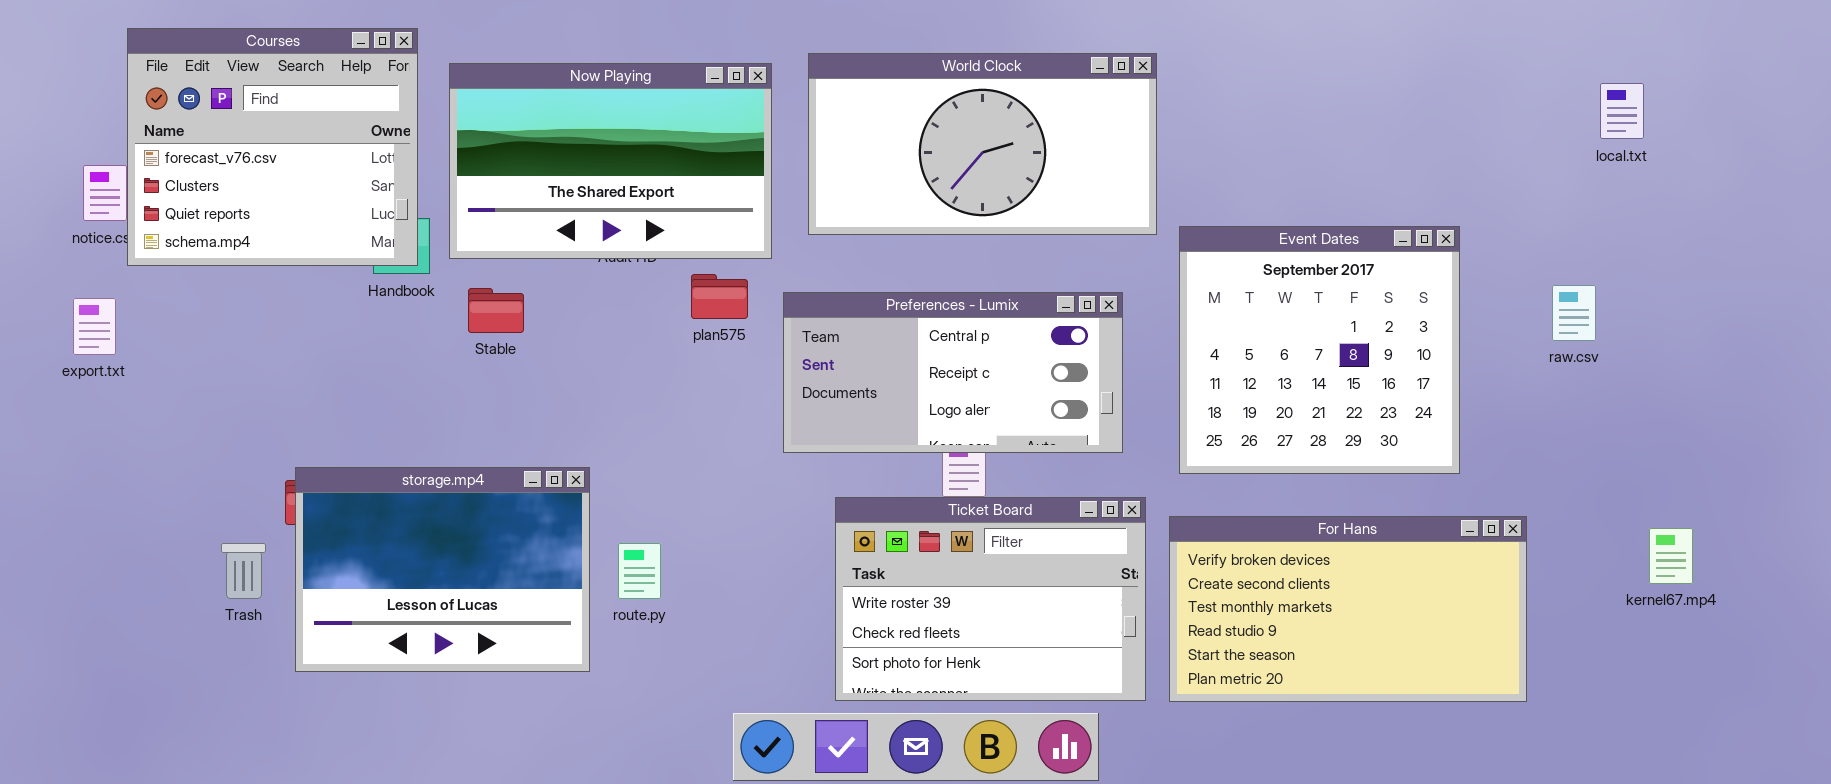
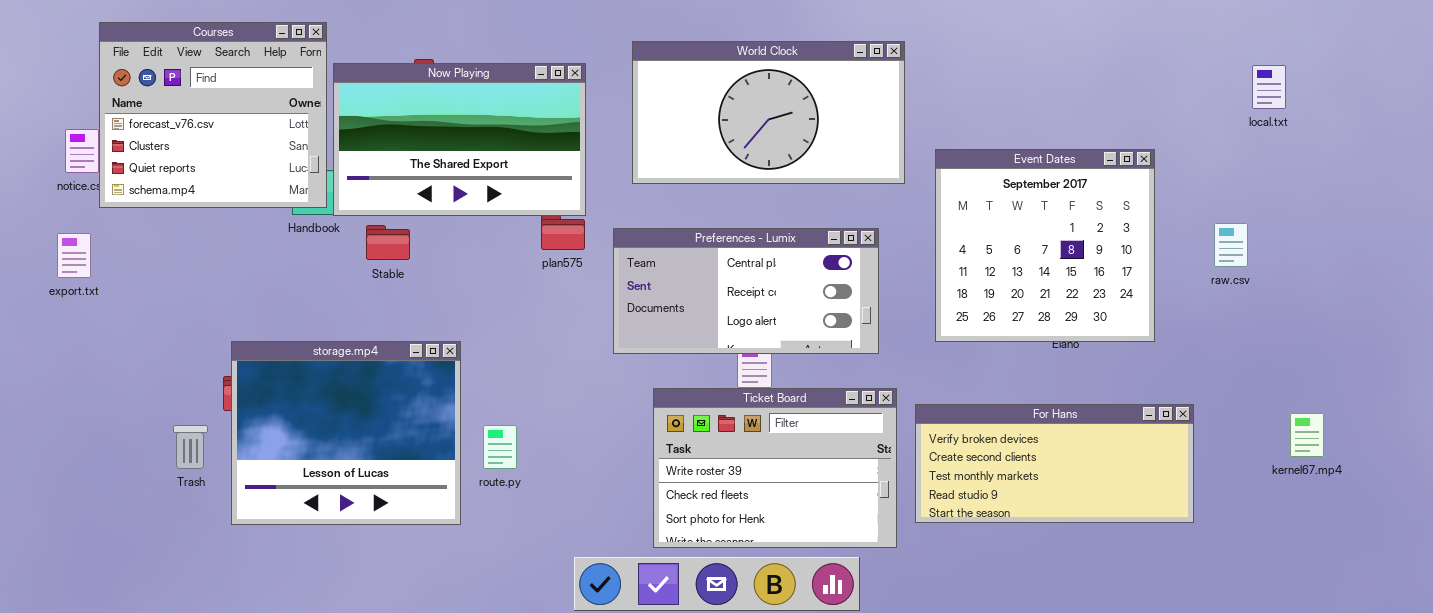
Now Playing: [449,63,772,259] -> [333,63,586,216], moved
Event Dates: [1179,226,1460,474] -> [935,149,1155,342], moved
storage.mp4: [295,467,590,672] -> [231,341,461,525], resized
For Hans: [1169,516,1527,702] -> [915,404,1194,523], resized

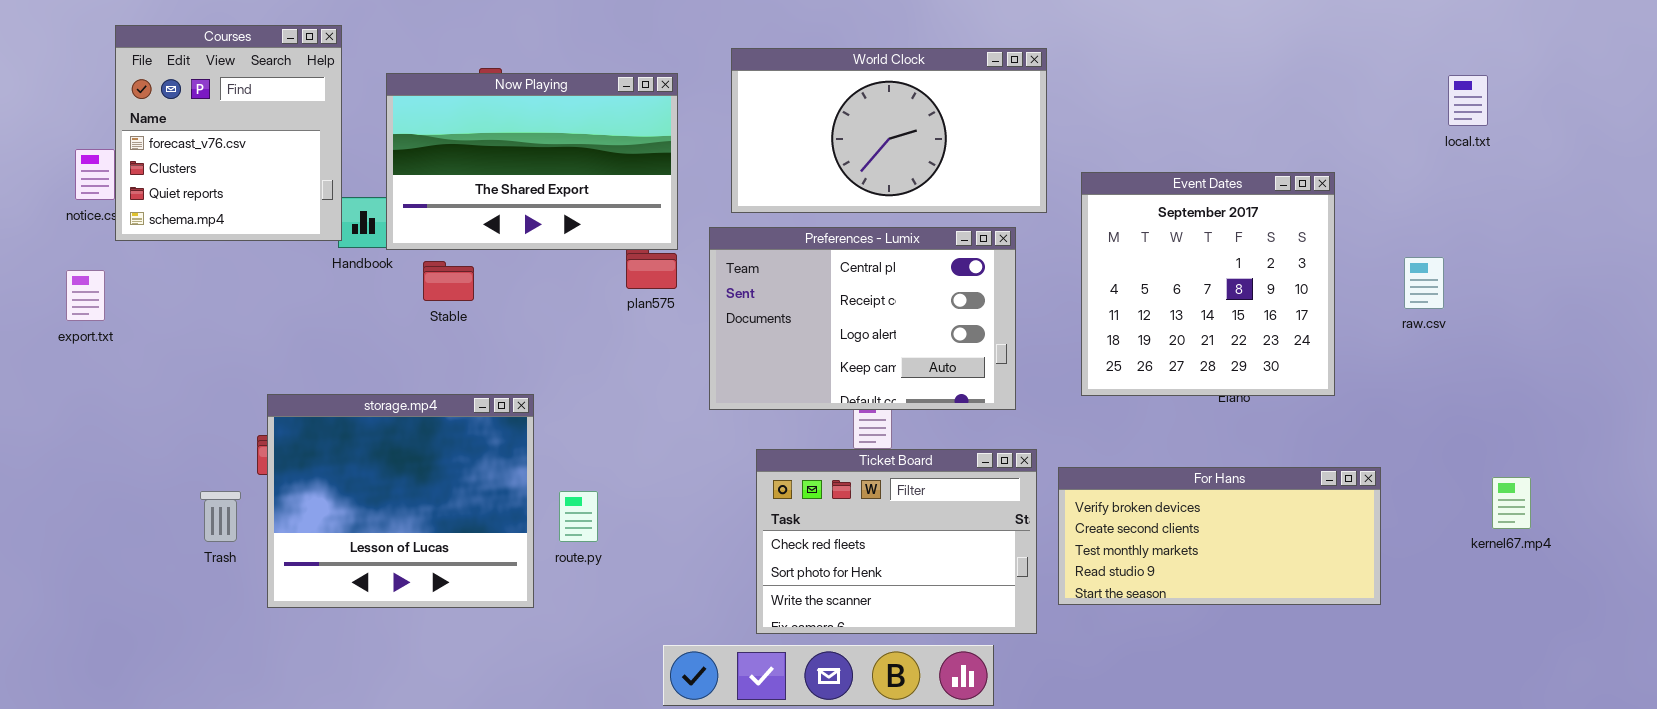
Courses: [99,22,327,208] -> [115,25,342,241], resized
Preferences - Lumix: [613,228,879,354] -> [709,227,1016,410], resized
Ticket Board: [653,388,897,548] -> [756,449,1037,634], scrolled down 1 row

